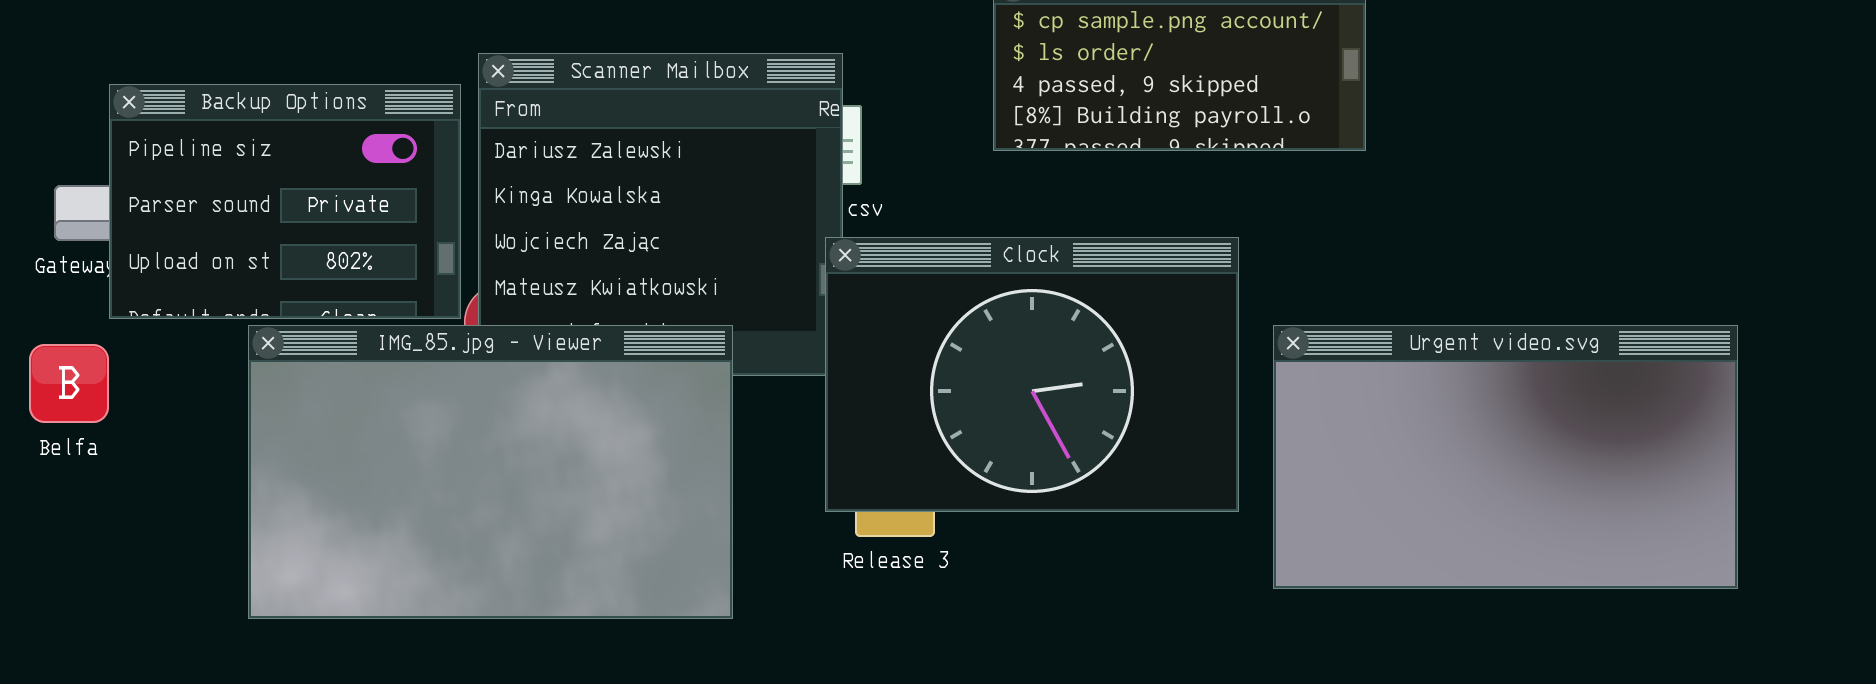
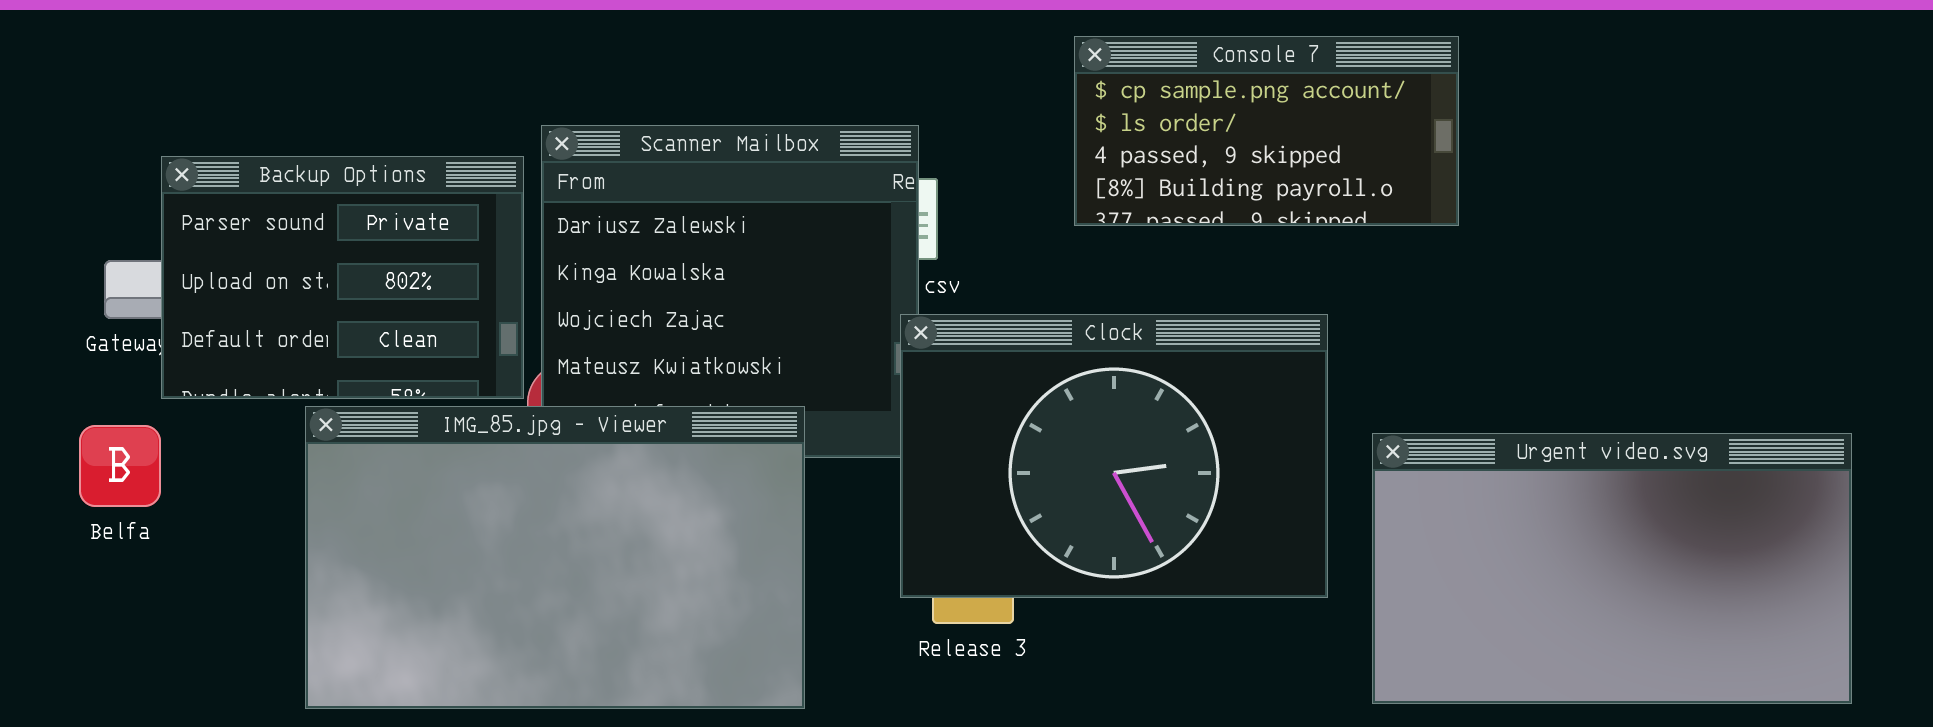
Backup Options: [109,84,461,319] -> [161,156,524,399], scrolled down 1 row
Urgent video.svg: [1273,325,1738,589] -> [1372,433,1852,704], moved

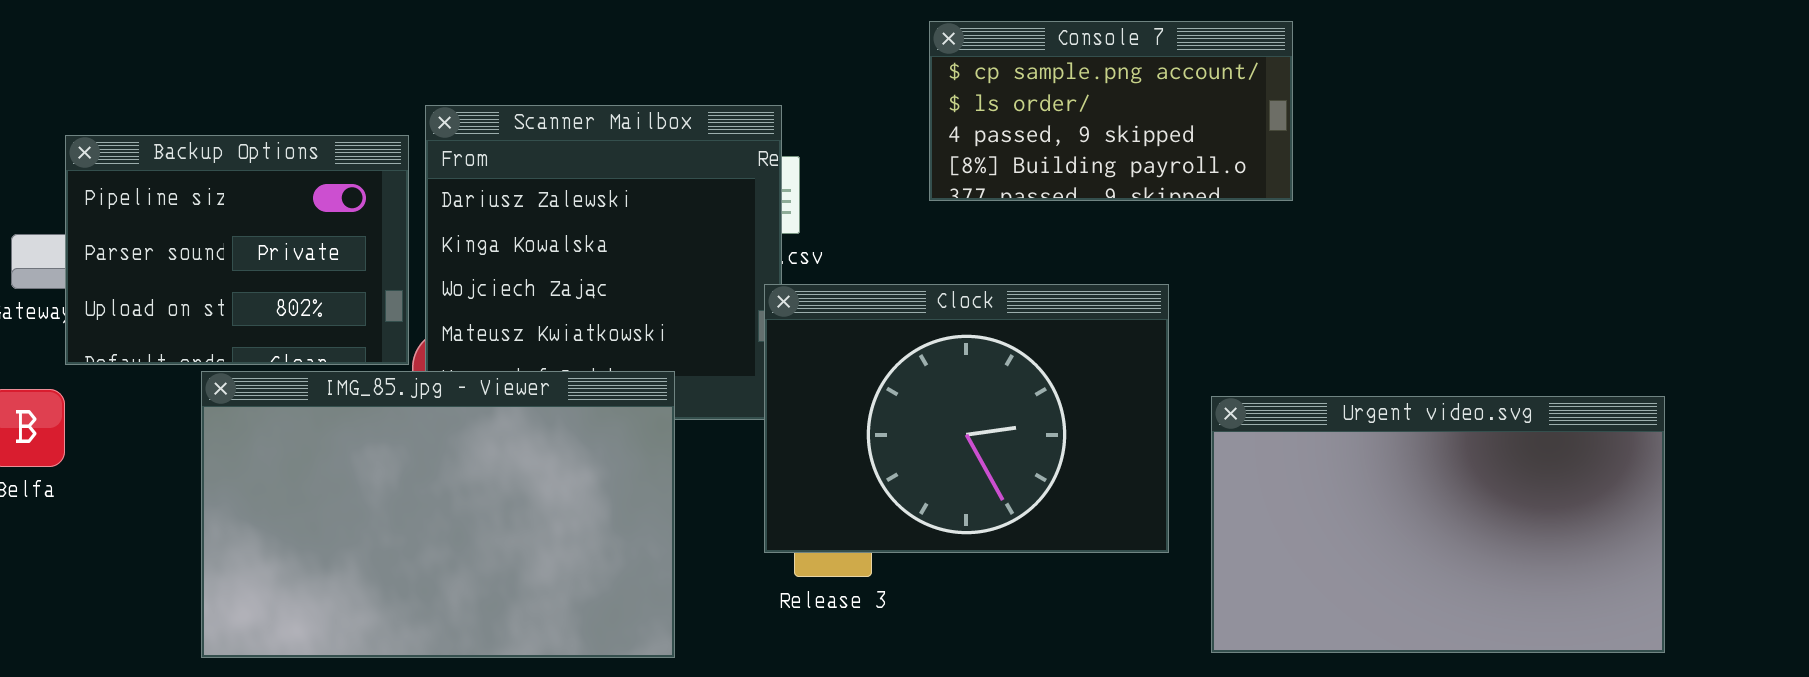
Backup Options: [161,156,524,399] -> [65,135,409,365], scrolled up 1 row

